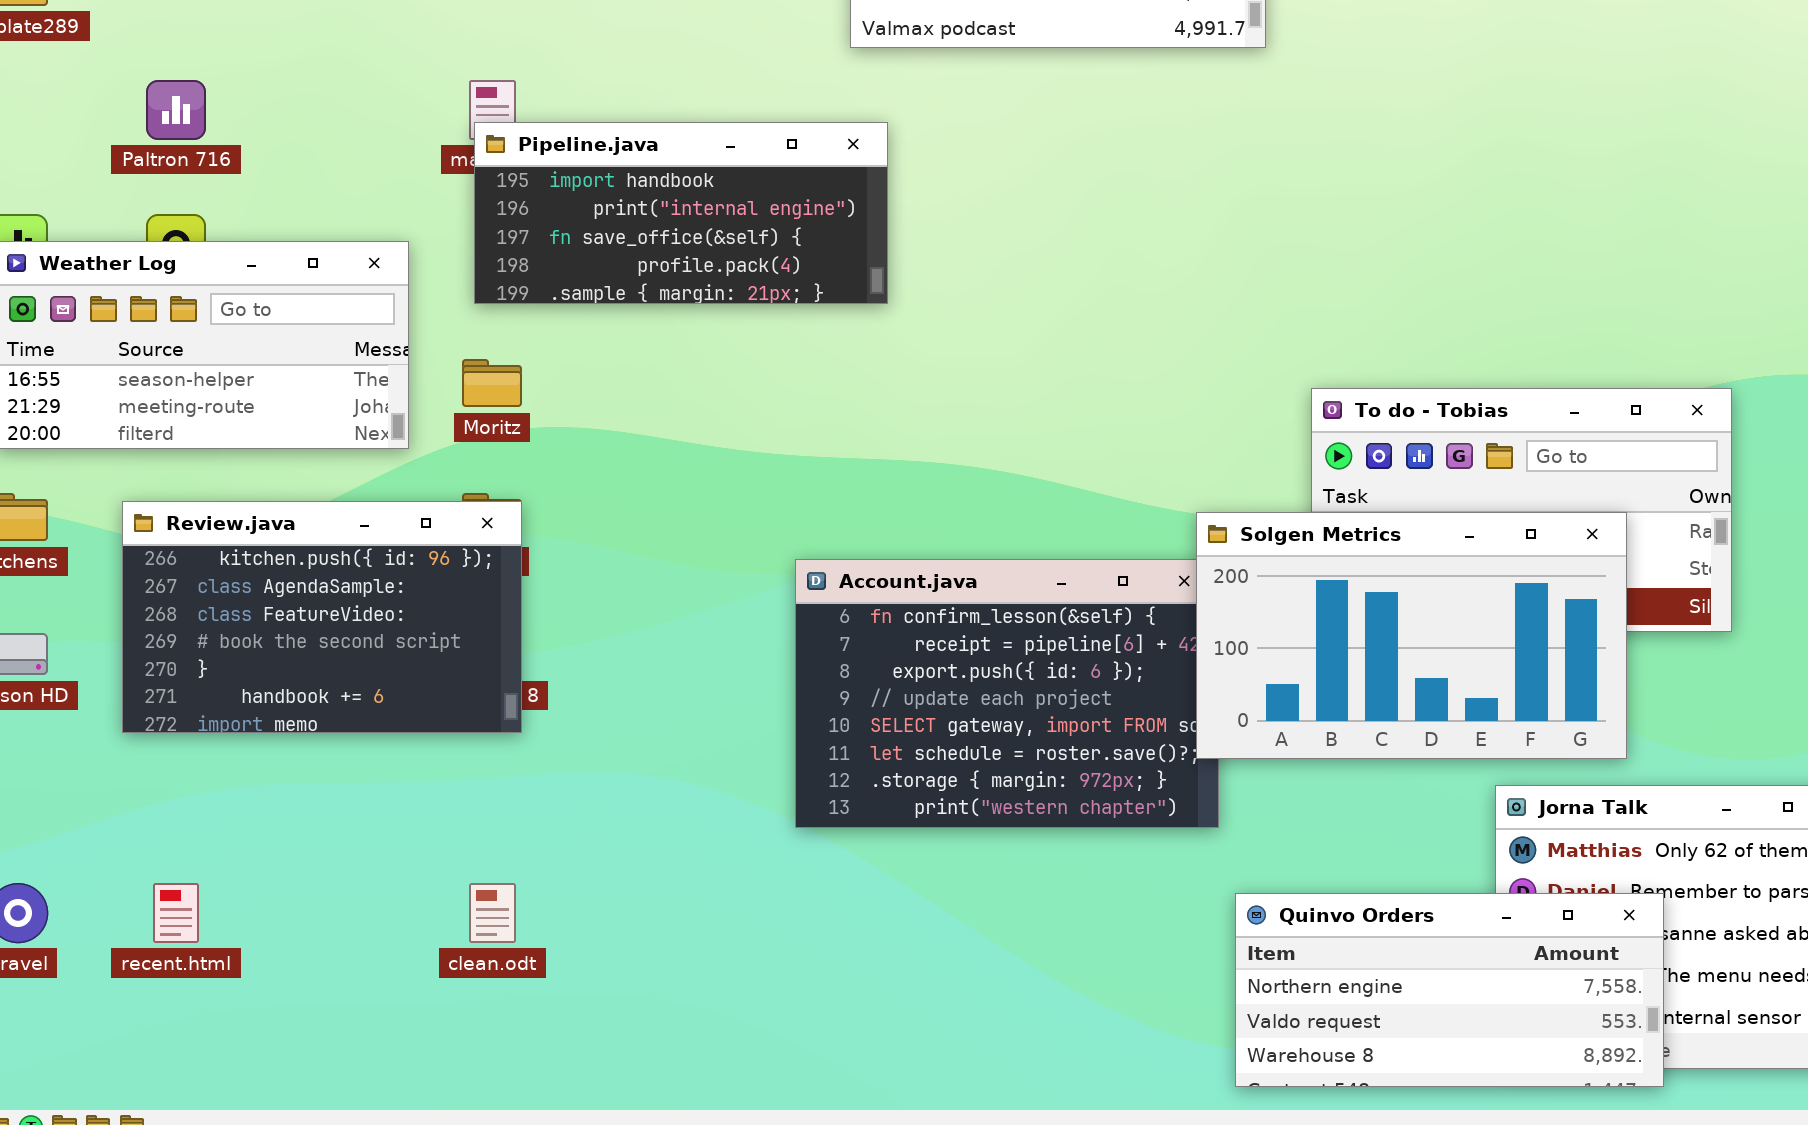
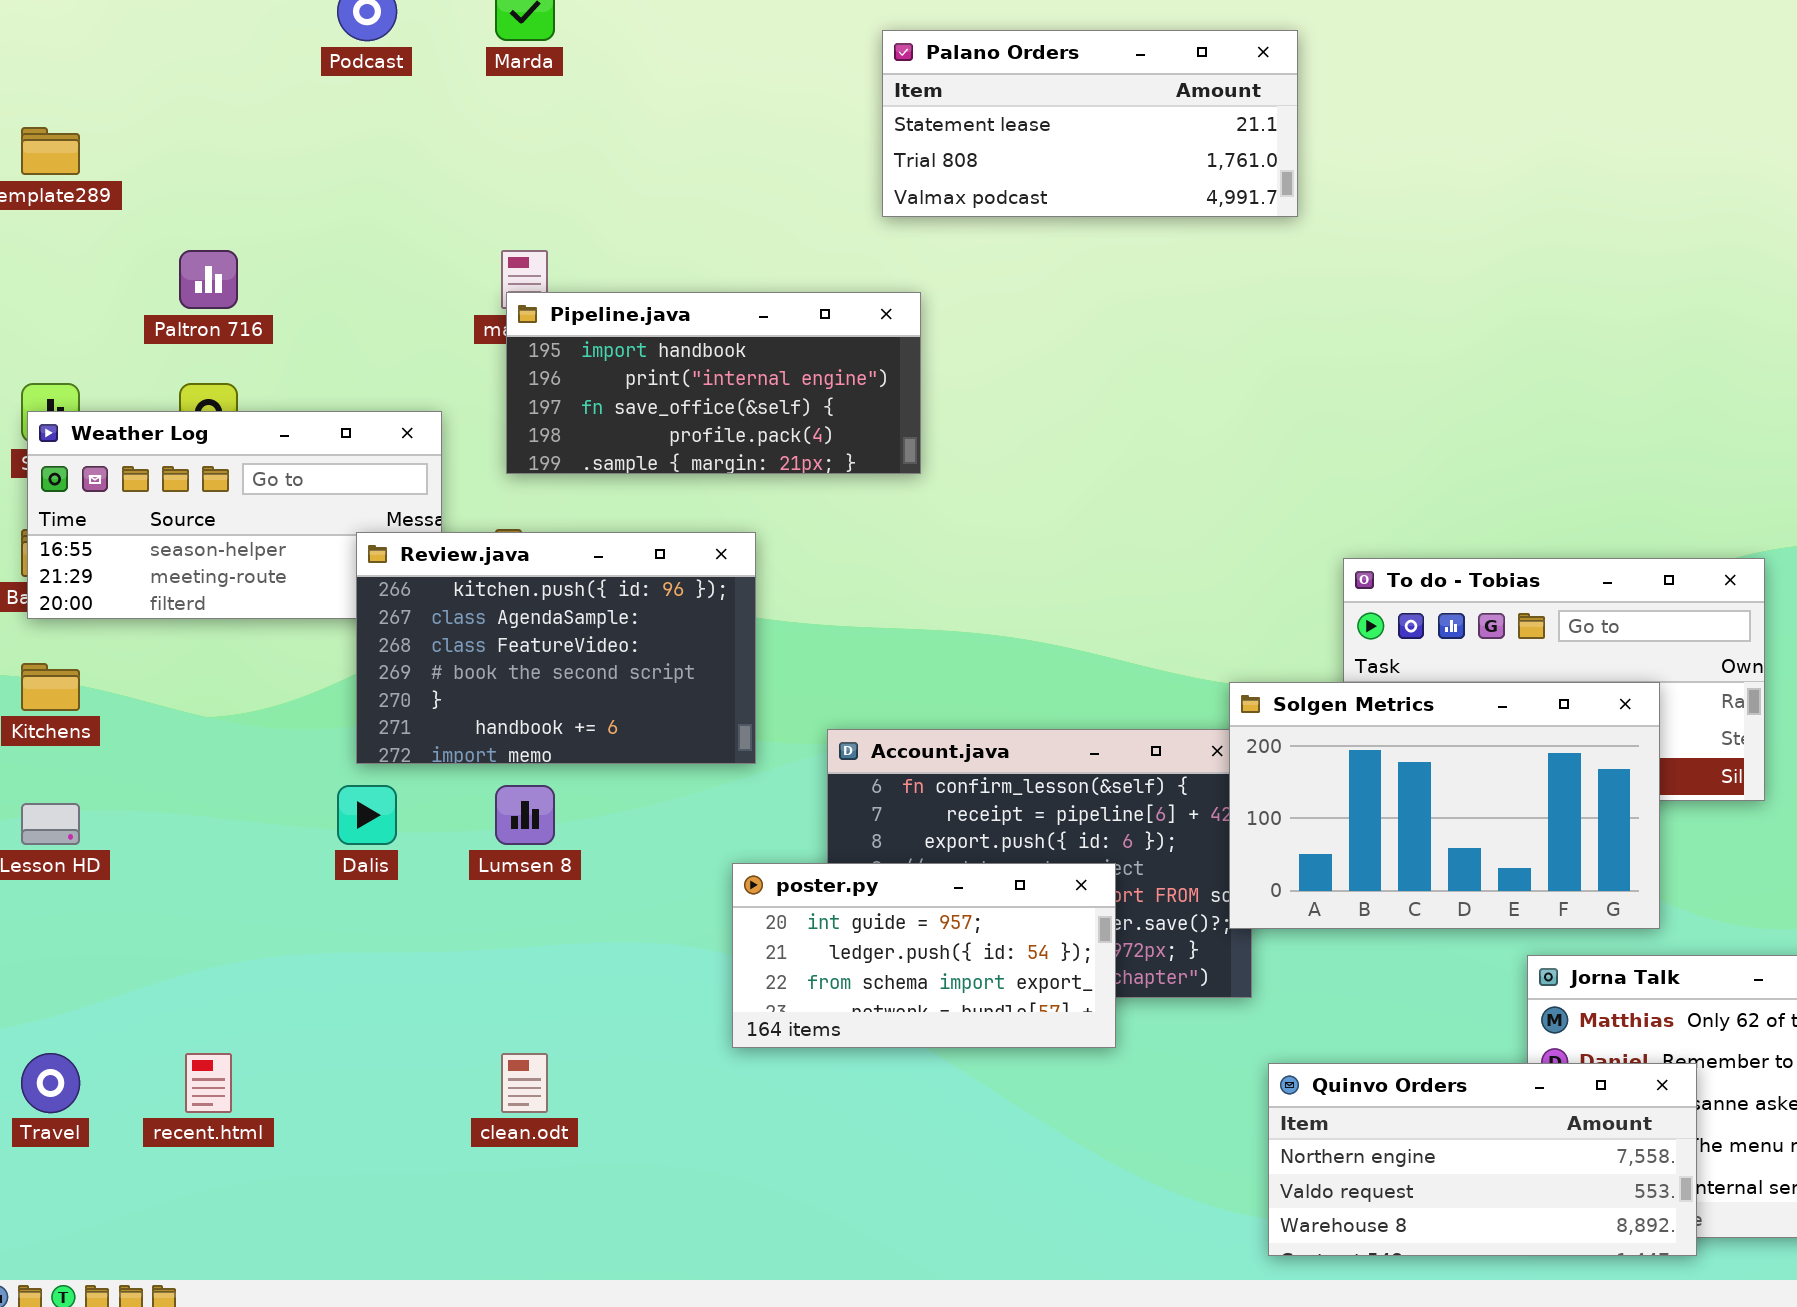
Review.java: [122,501,522,733] -> [356,532,756,764], moved
poster.py: none -> [732,863,1116,1048], opened

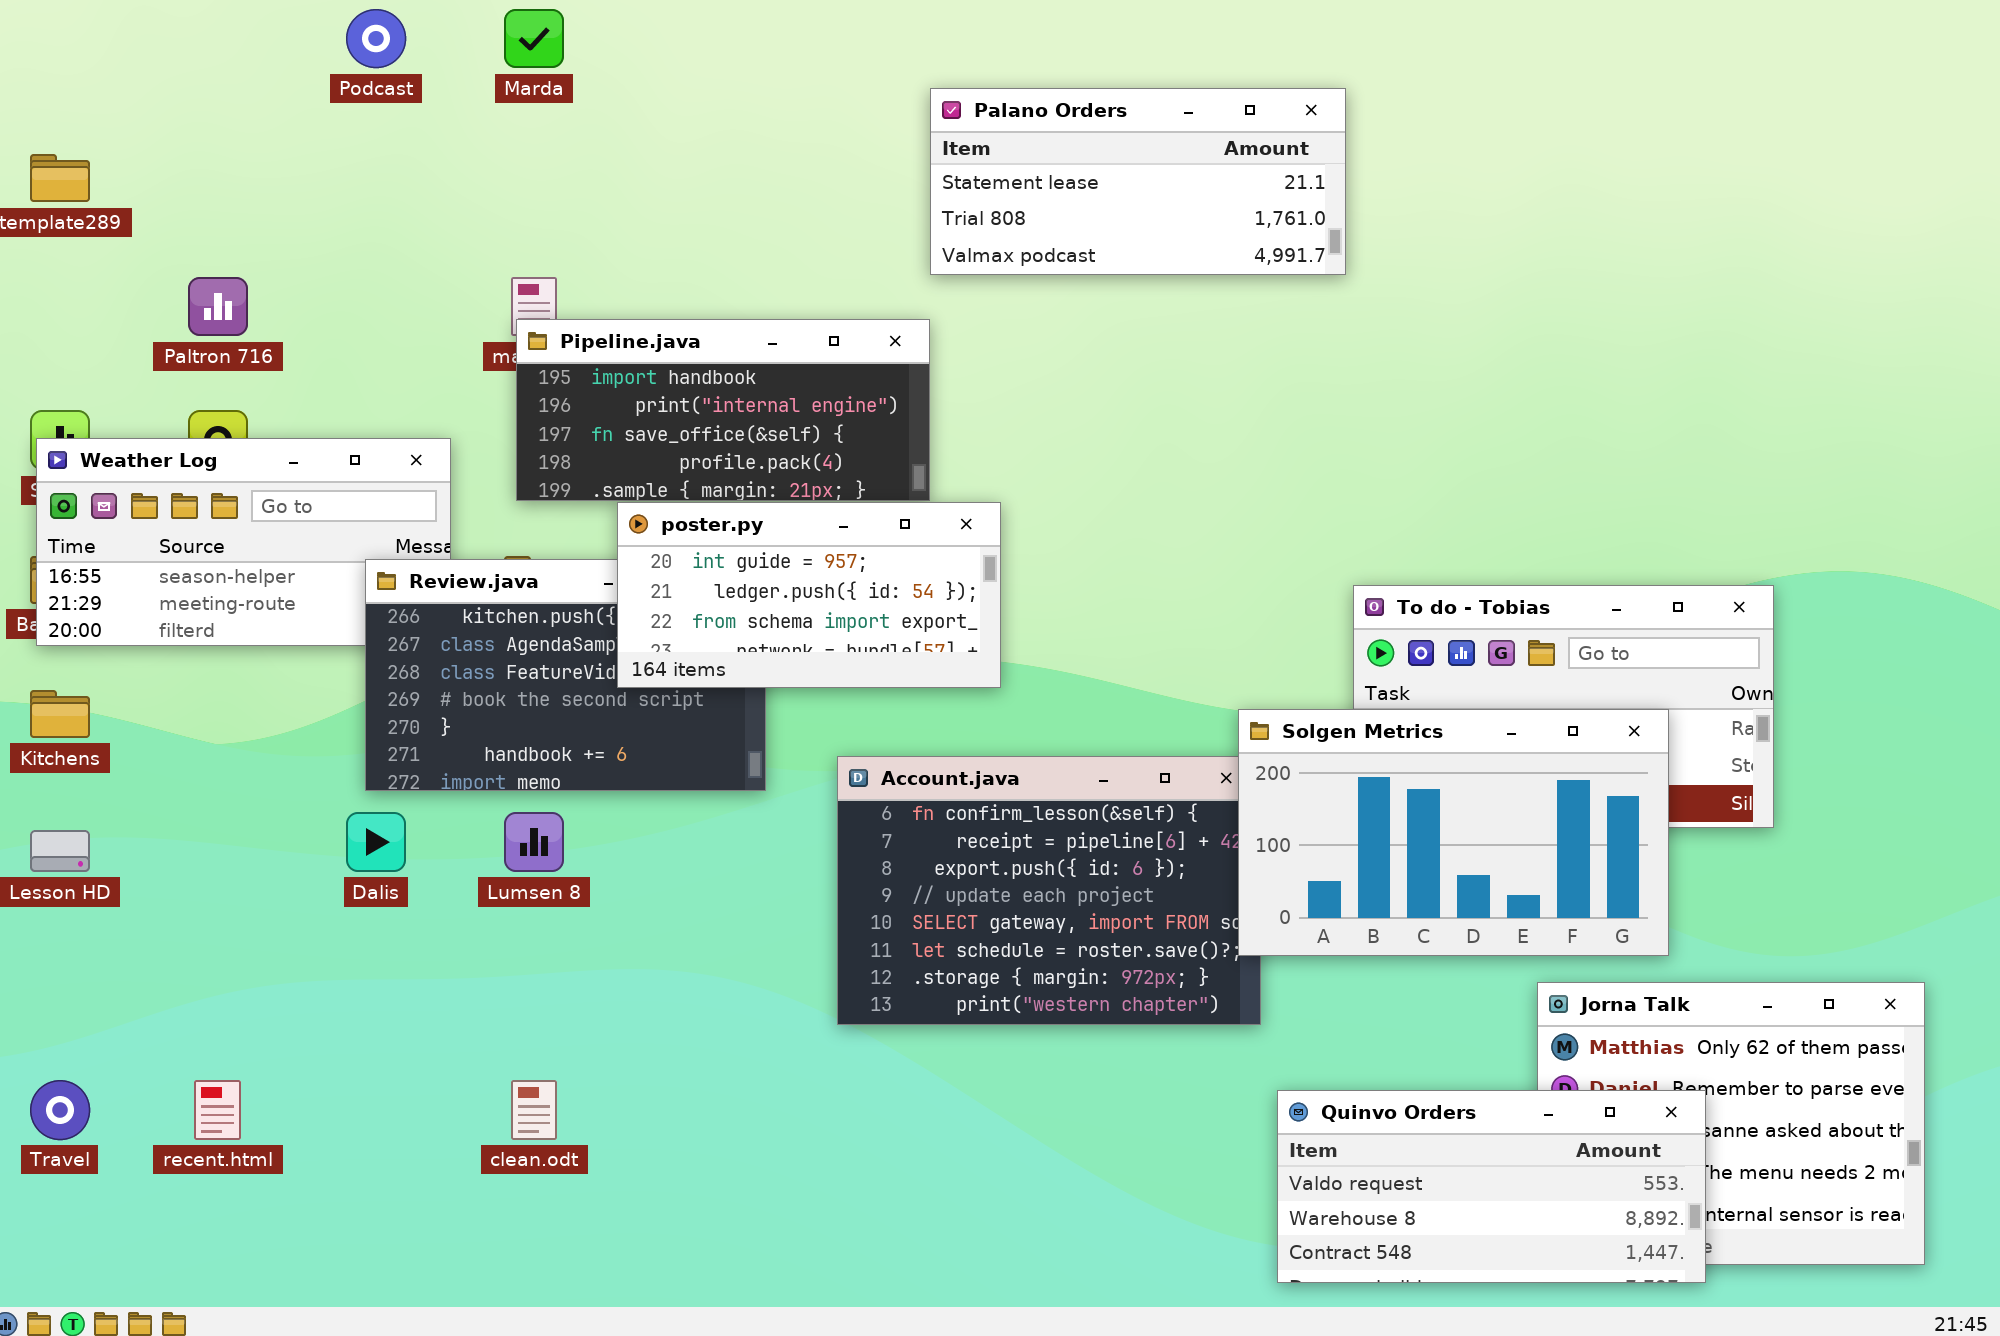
Palano Orders: [882,30,1298,217] -> [930,88,1346,275], moved
poster.py: [732,863,1116,1048] -> [617,502,1001,688], moved
Quinvo Orders: [1268,1063,1697,1256] -> [1277,1090,1706,1283], scrolled down 1 row

